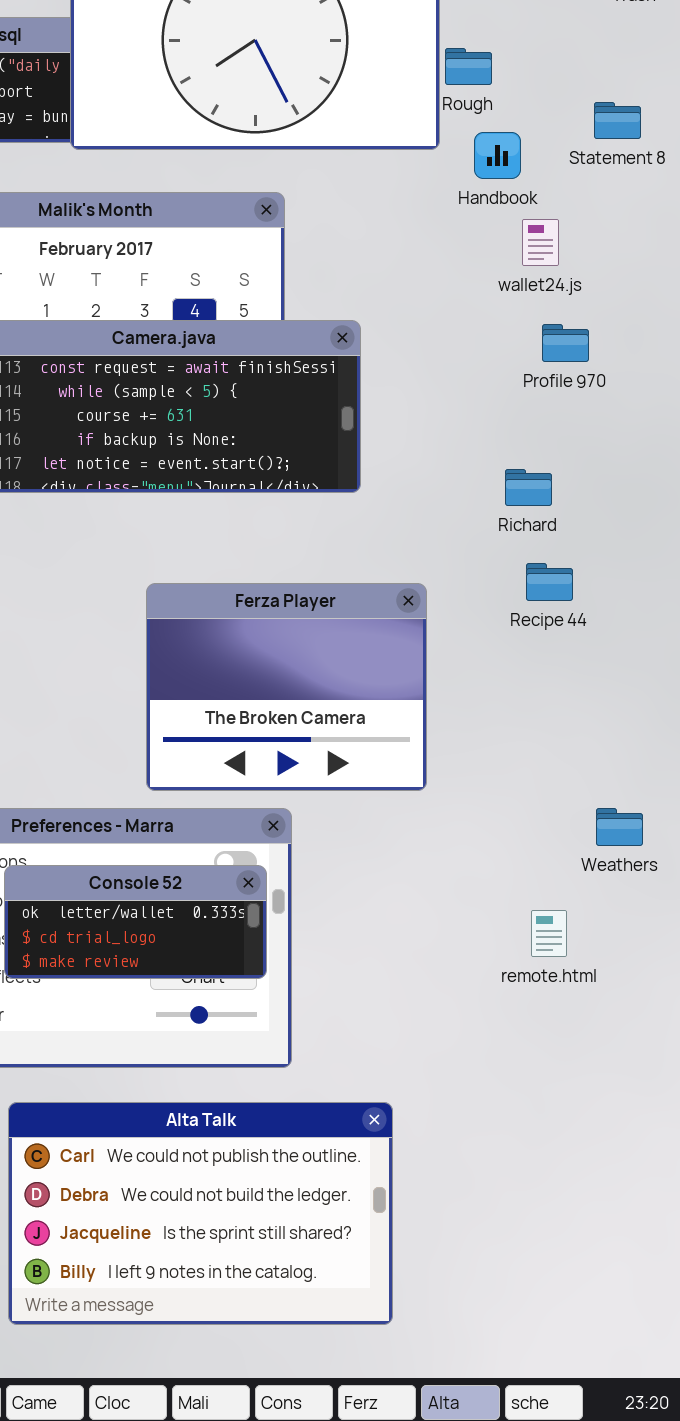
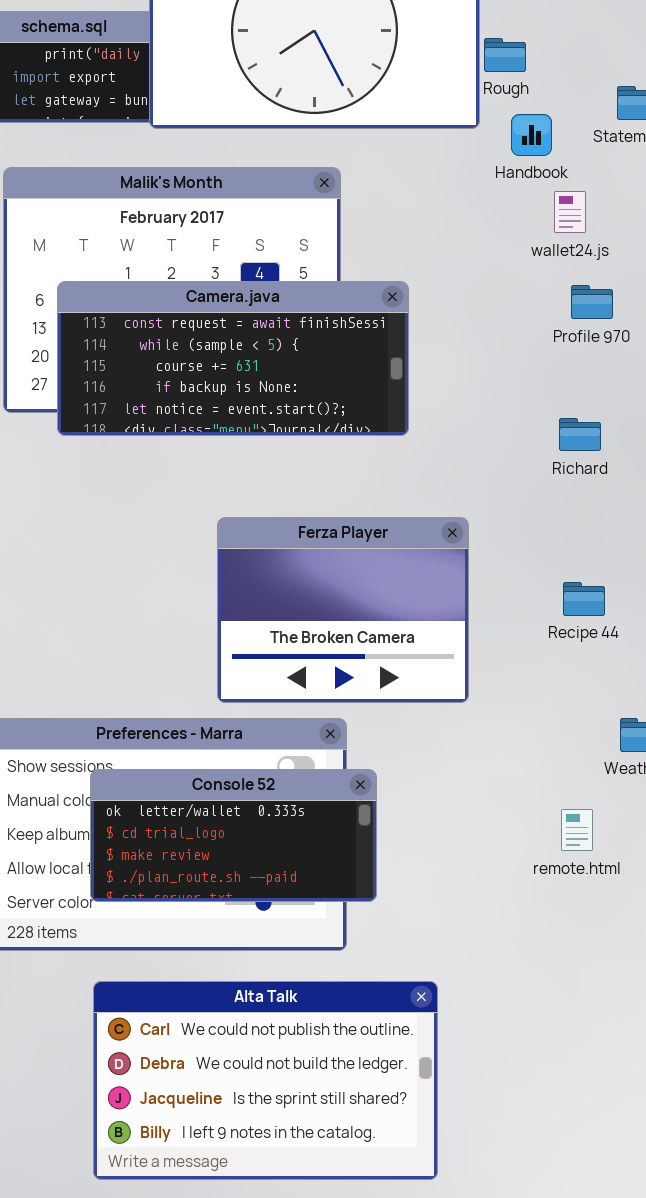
Richard: [505,469,552,506] -> [559,418,601,451], moved
Recipe 44: [526,563,573,601] -> [563,582,605,616], moved
Console 52: [4,865,267,979] -> [90,769,377,902], resized

